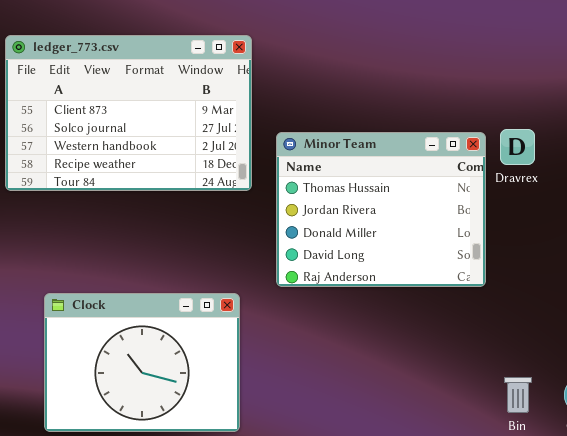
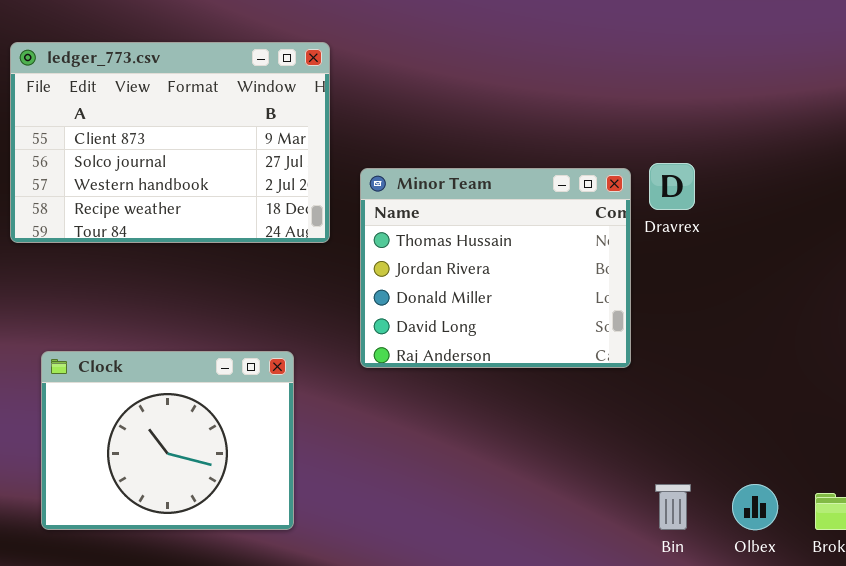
Clock: [44,293,240,432] -> [41,351,294,530], moved

